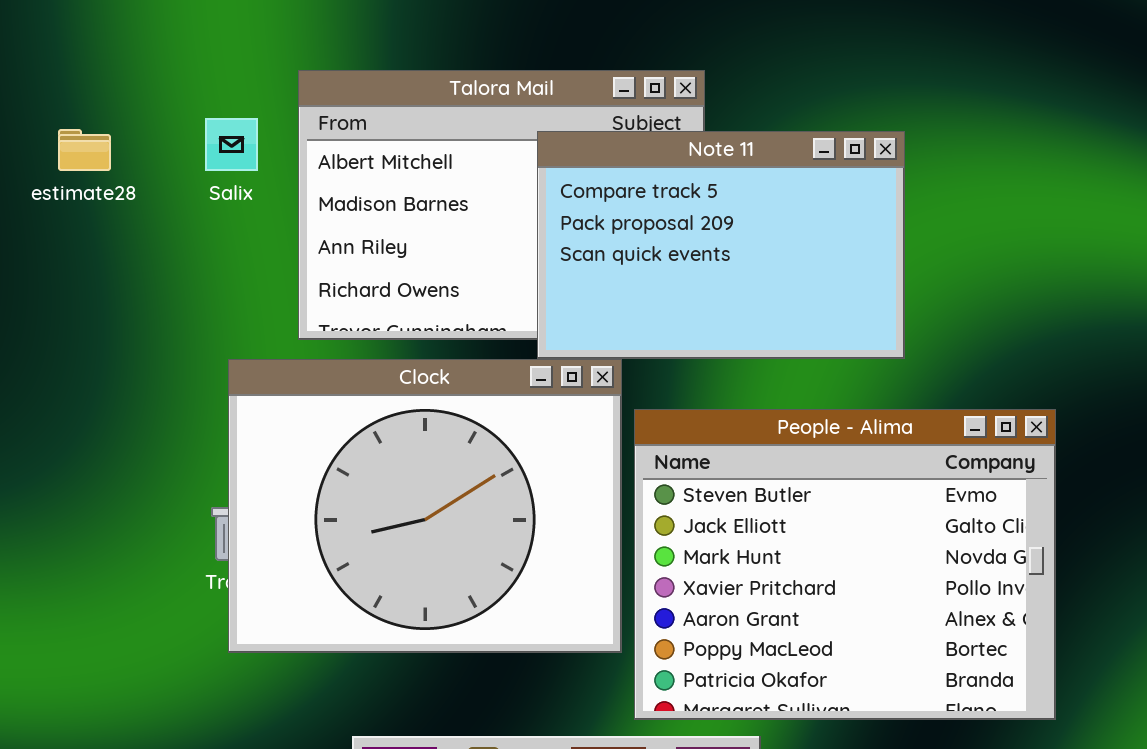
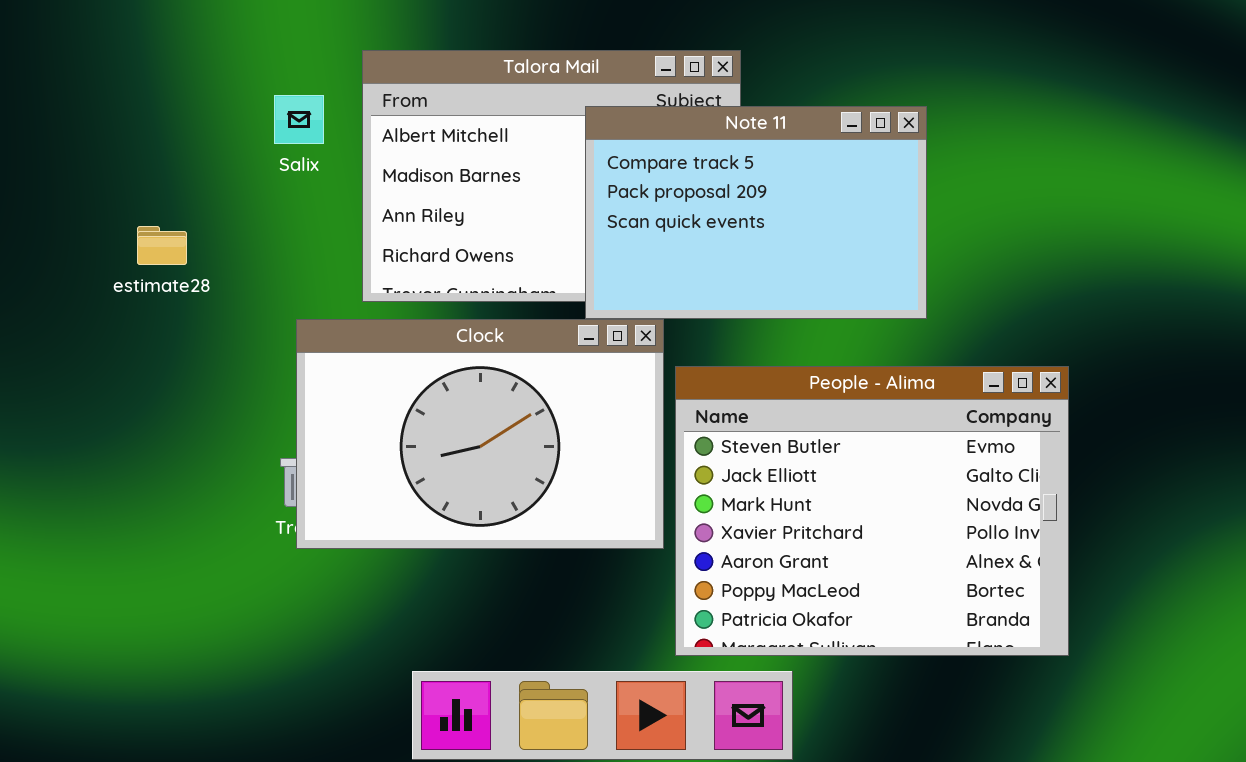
estimate28: [58,129,111,171] -> [137,226,187,265], moved
Clock: [228,359,622,653] -> [296,319,664,549], resized

